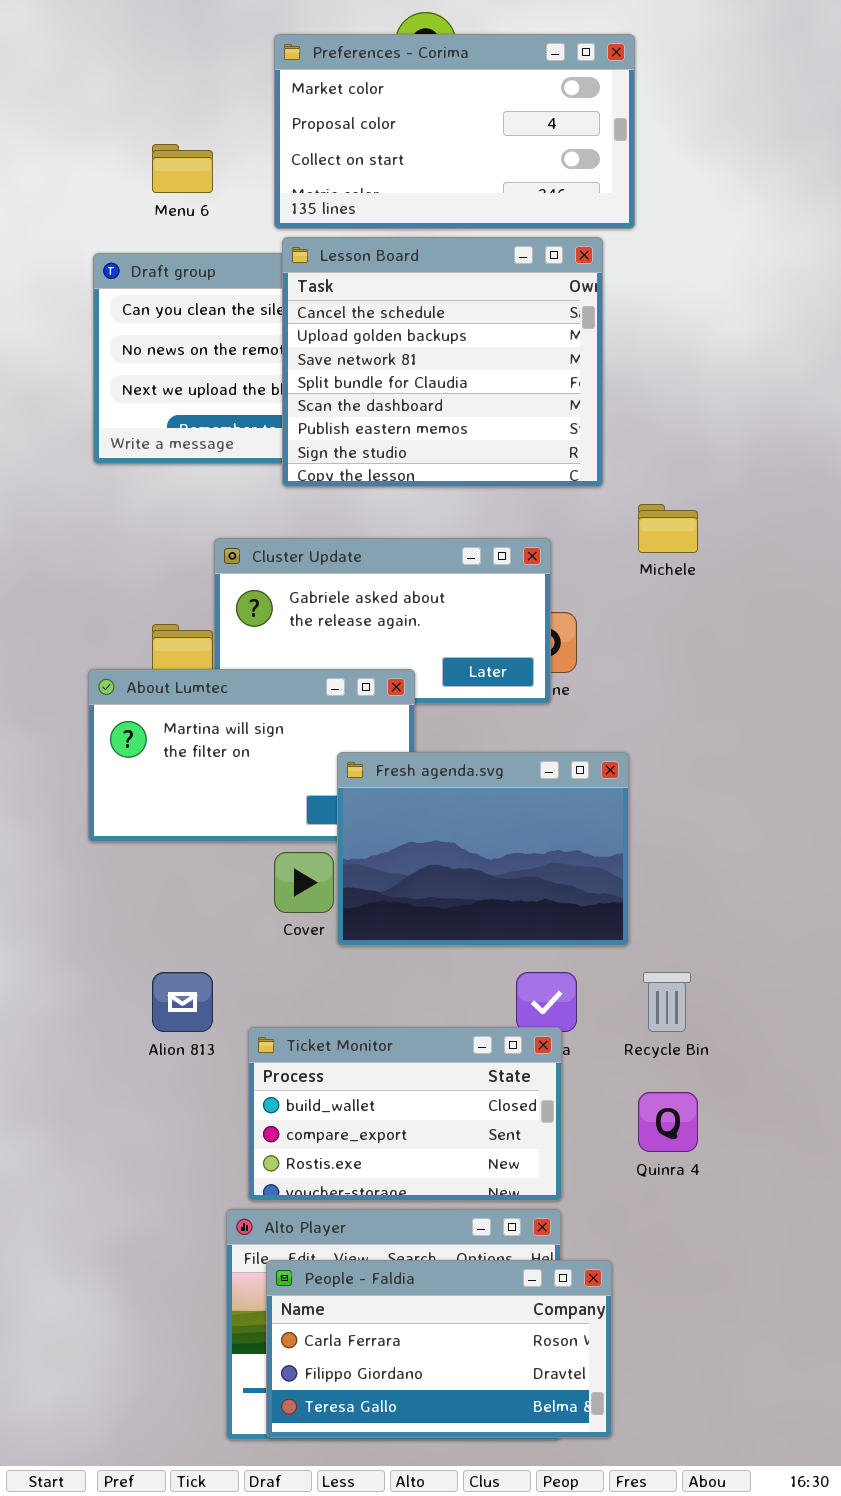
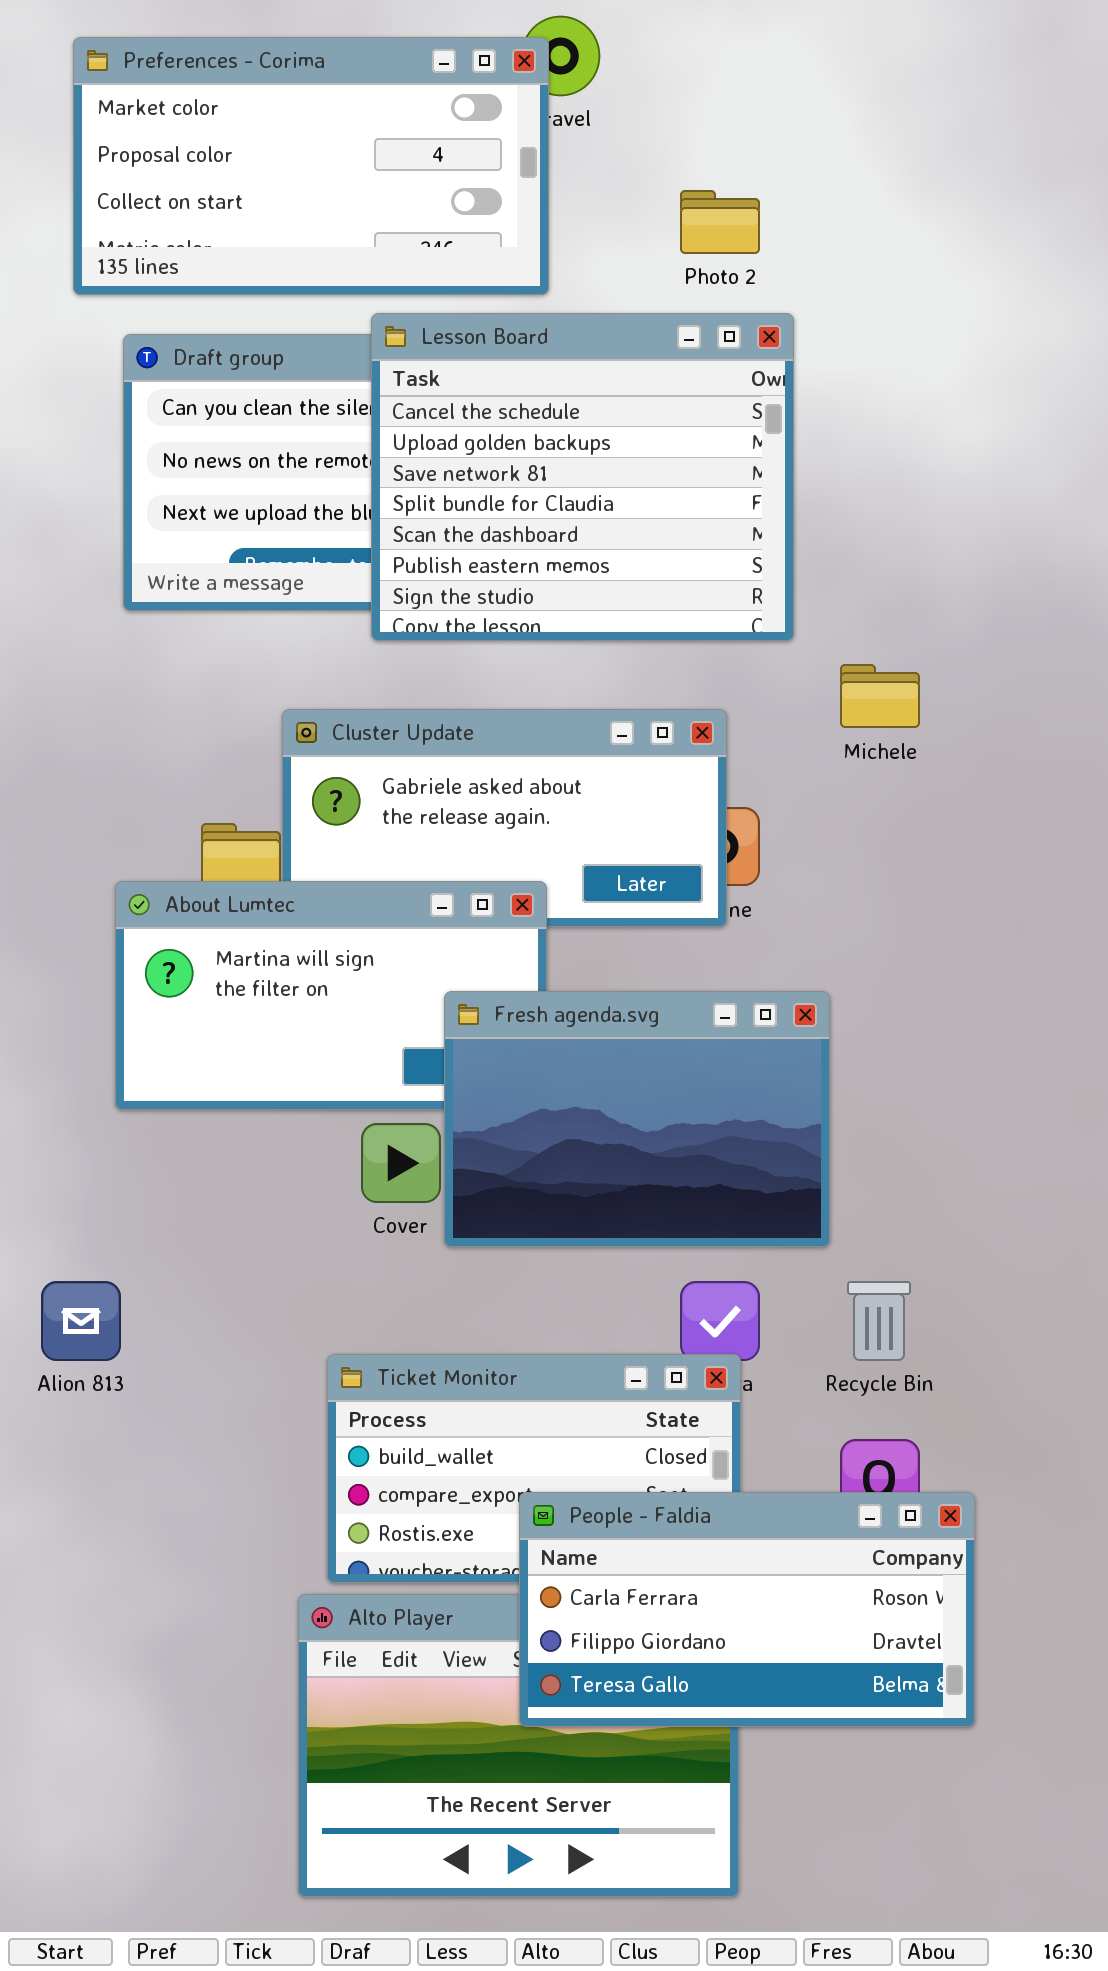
Preferences - Corima: [274,34,635,229] -> [73,37,549,295], moved
Alion 813: [152,972,213,1032] -> [41,1281,121,1361], moved
People - Faldia: [266,1260,612,1438] -> [519,1492,975,1727], moved

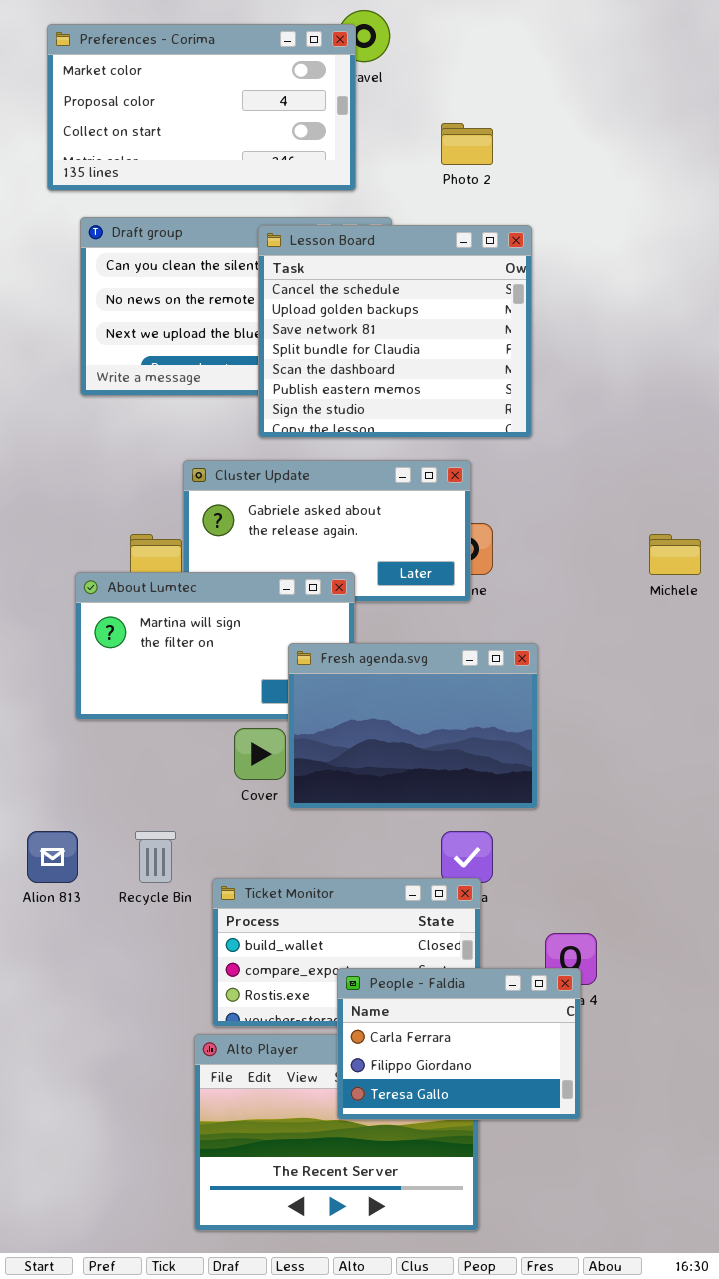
Lesson Board: [371,313,794,641] -> [258,225,532,438], moved
Michele: [840,664,920,728] -> [649,534,701,575], moved
Recycle Bin: [847,1281,911,1361] -> [135,831,176,883], moved
People - Faldia: [519,1492,975,1727] -> [337,968,581,1120], resized

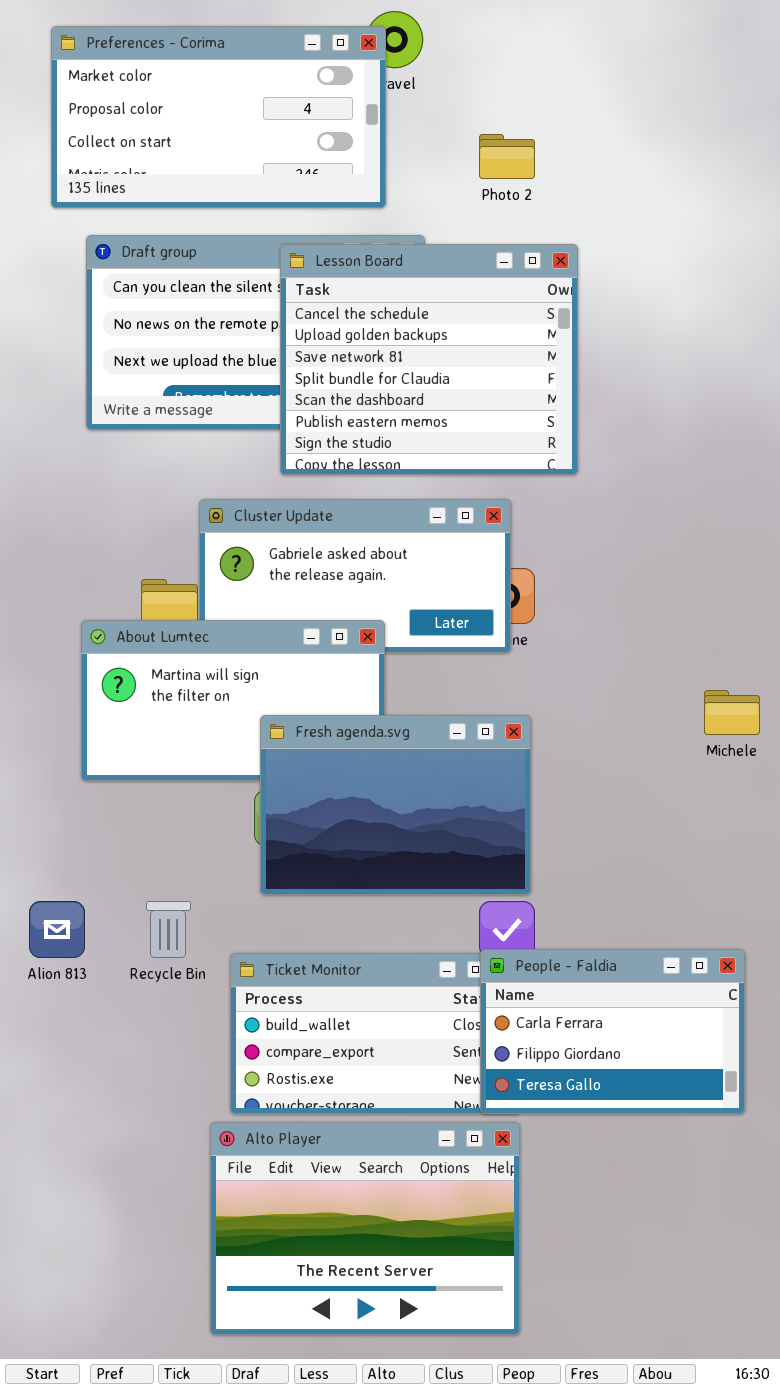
Michele: [649,534,701,575] -> [704,690,760,735], moved
Fresh agenda.svg: [288,643,538,809] -> [260,715,531,895], moved
People - Faldia: [337,968,581,1120] -> [480,949,745,1114], moved

